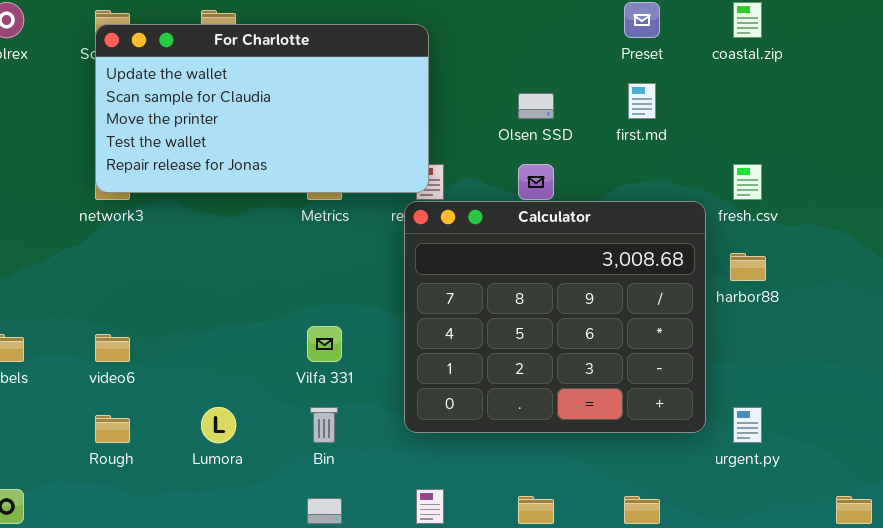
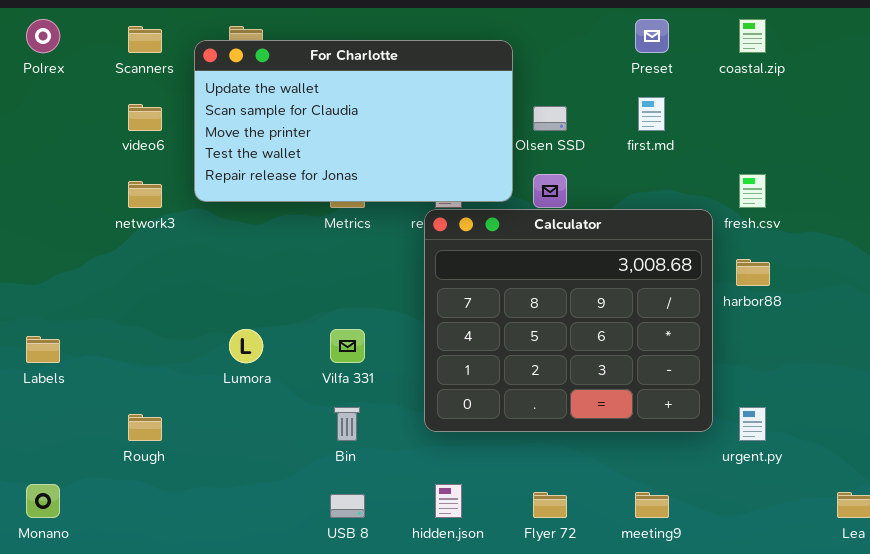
For Charlotte: [95,24,429,193] -> [194,40,513,202], moved
video6: [95,334,130,362] -> [128,104,162,131], moved
Lumora: [201,407,236,443] -> [229,329,263,363], moved

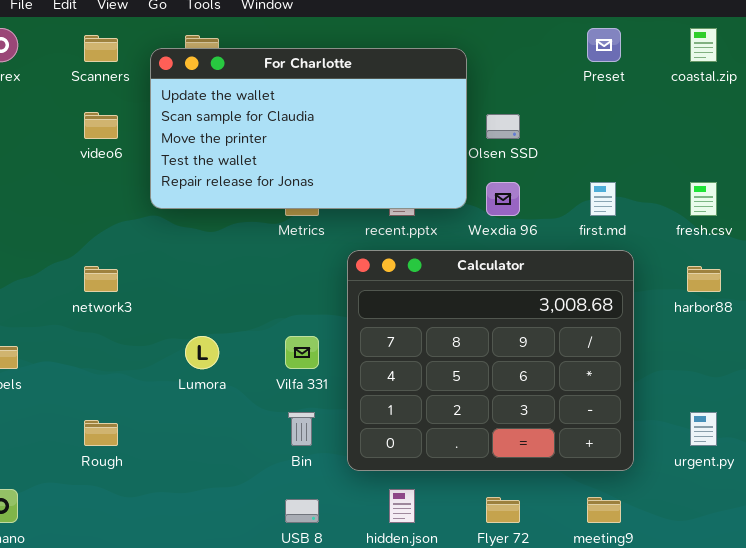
first.md: [638,97,665,131] -> [590,182,616,216], moved
network3: [128,181,162,208] -> [84,266,118,292], moved
Calculator: [424,209,713,432] -> [347,250,634,471], moved

